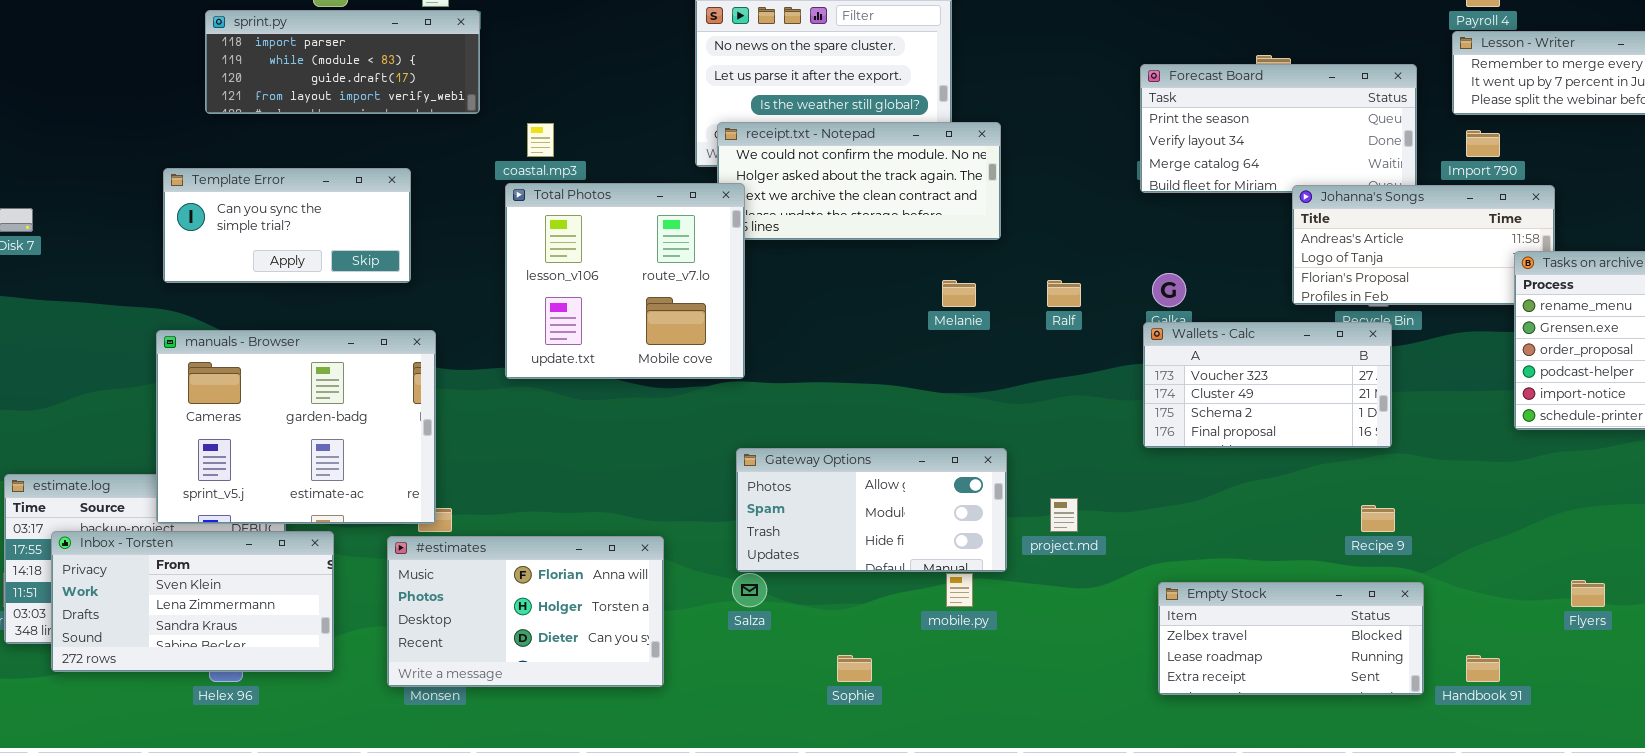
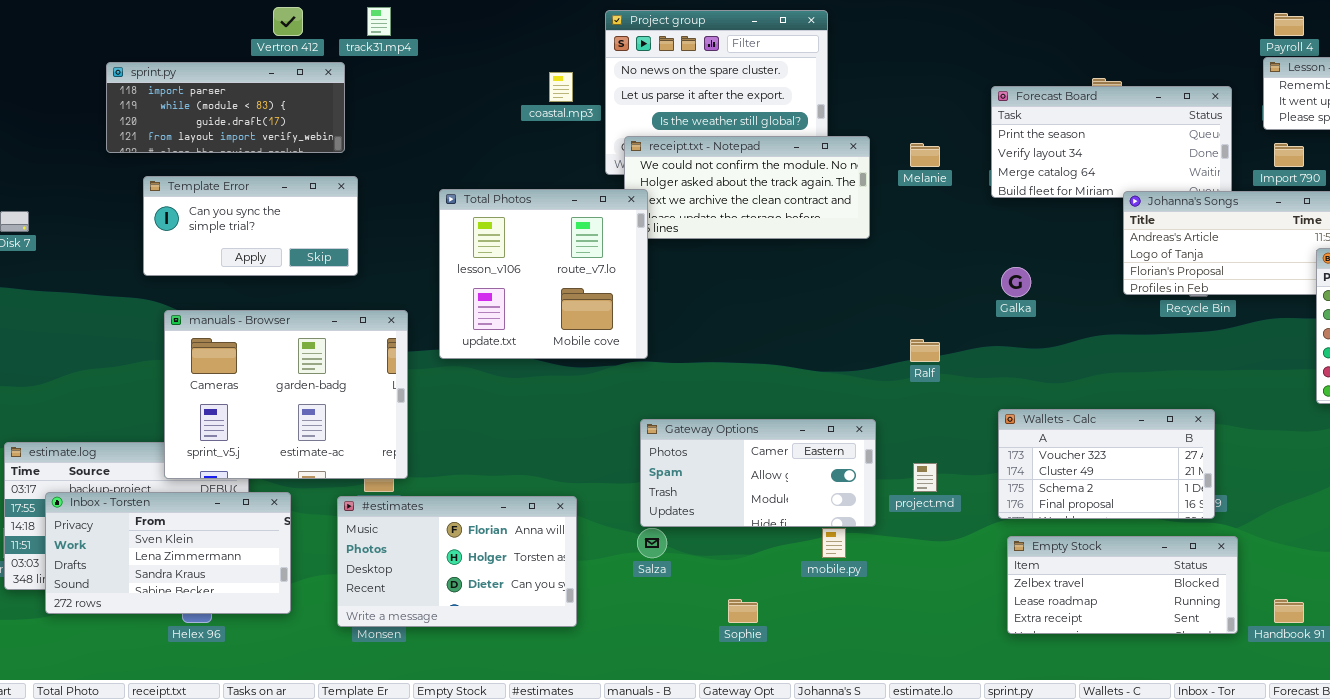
sprint.py: [205,10,480,114] -> [106,62,345,153], moved
coastal.mp3: [527,123,554,157] -> [549,72,573,102], moved
Melanie: [942,280,976,307] -> [910,143,940,167], moved
Ralf: [1047,280,1081,307] -> [910,339,940,362], moved
Wallets - Calc: [1143,322,1392,448] -> [998,409,1215,519], moved
manuals - Browser: [156,330,436,524] -> [164,310,408,479], moved
Gateway Options: [736,448,1007,572] -> [640,419,876,527], scrolled up 1 row

